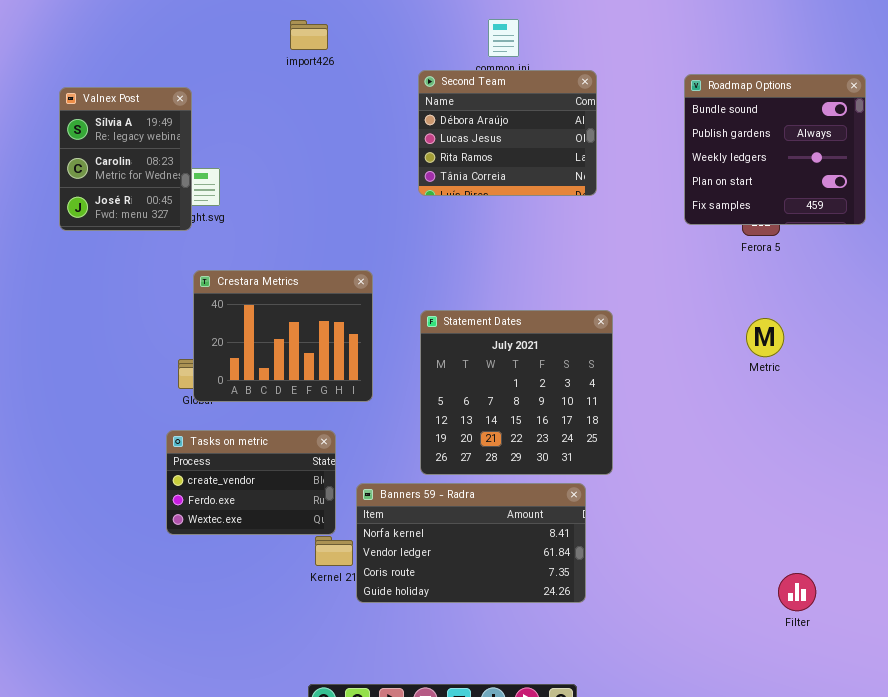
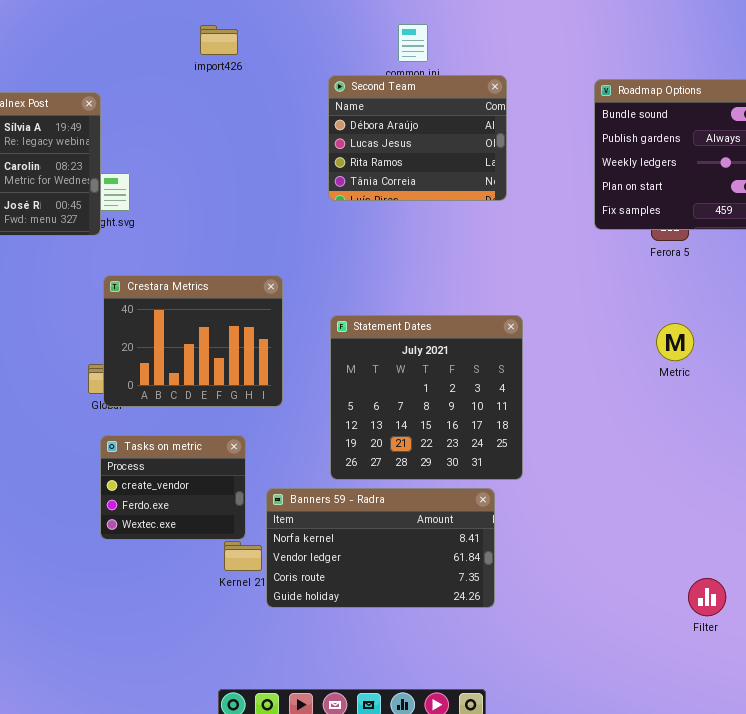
Tasks on metric: [166,430,336,535] -> [100,435,246,540], resized

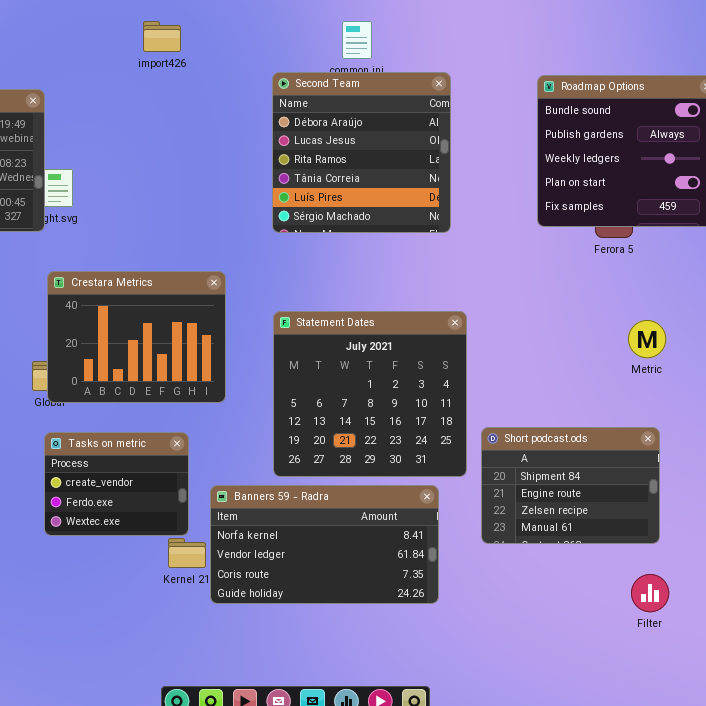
Second Team: [328,75,507,201] -> [272,72,451,233], resized
Metric: [656,323,694,361] -> [628,320,666,358], moved
Short podcast.ods: none -> [481,427,660,544], opened

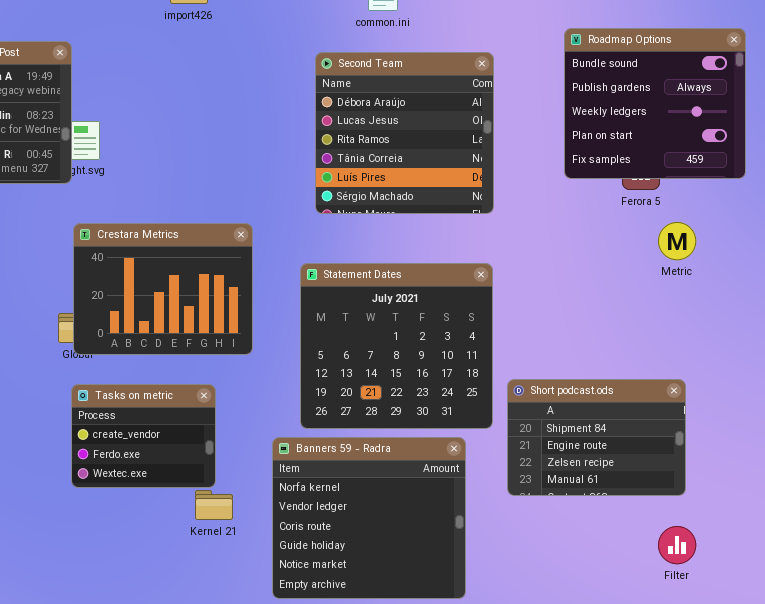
Second Team: [272,72,451,233] -> [315,52,494,214], moved
Metric: [628,320,666,358] -> [658,222,696,260], moved
Banners 59 - Radra: [210,485,439,604] -> [272,437,466,599], resized

